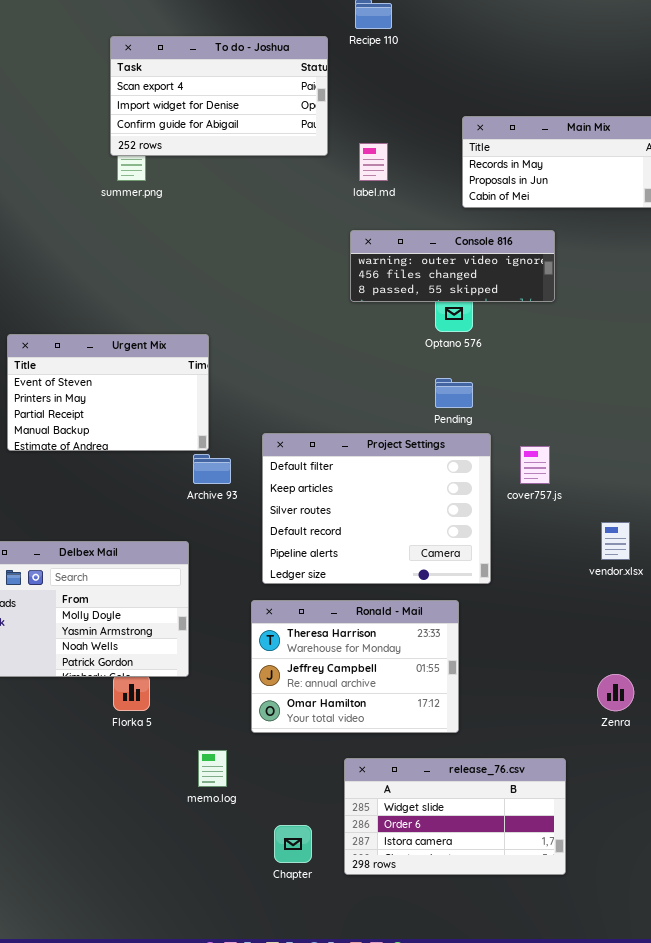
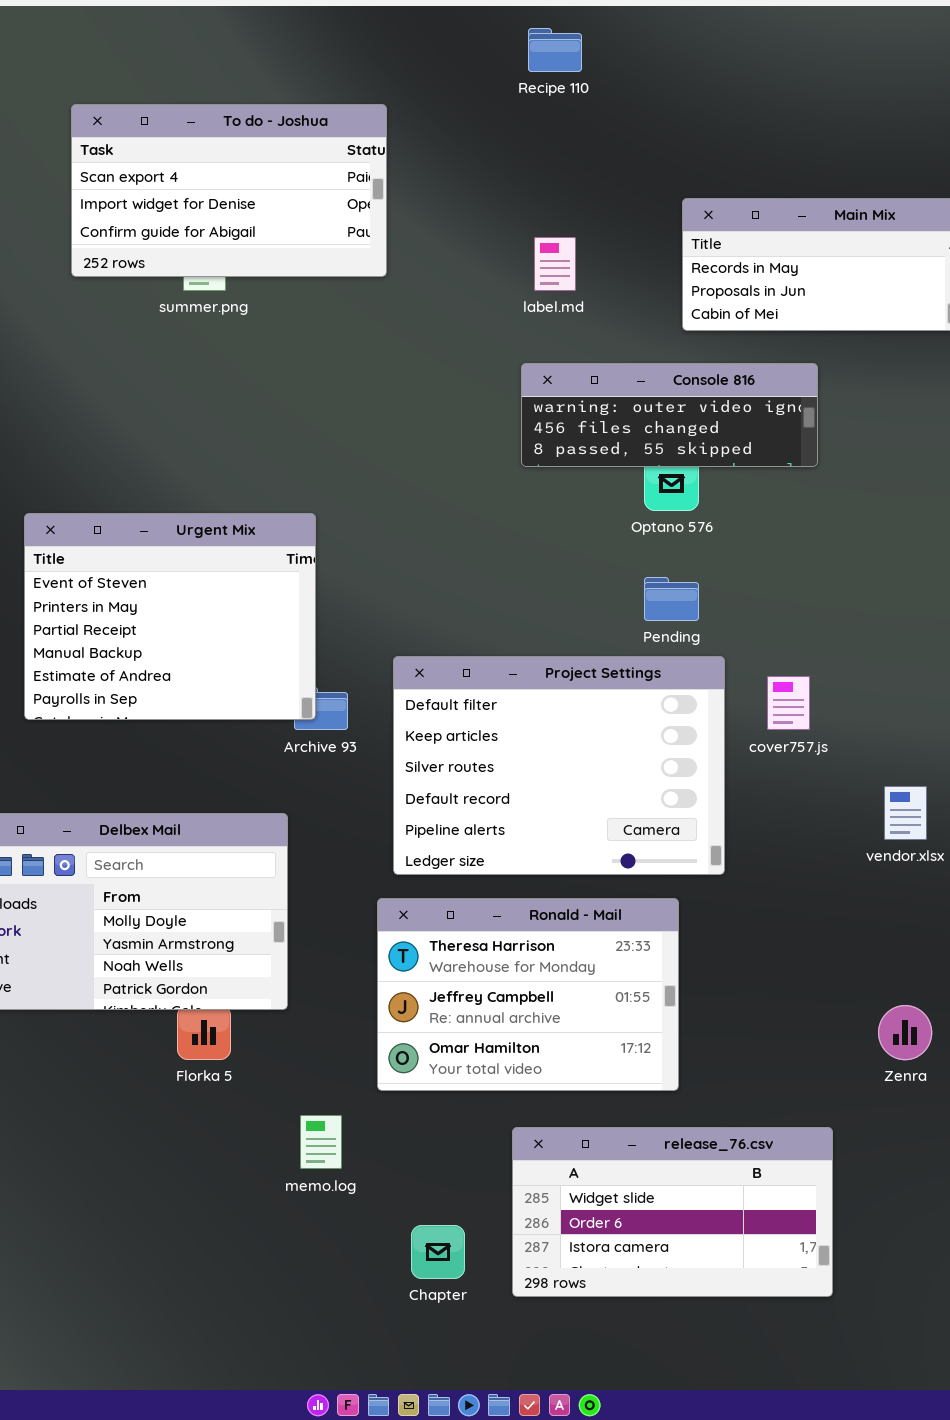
To do - Joshua: [110,36,328,156] -> [71,104,387,277], moved
Urgent Mix: [7,334,209,451] -> [24,513,316,720], resized

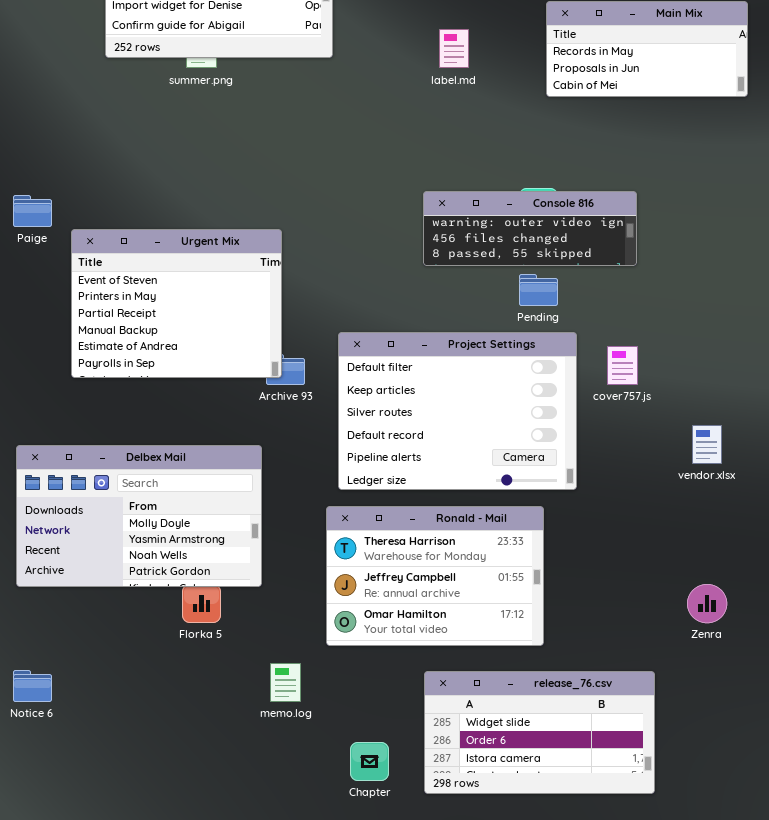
Console 816: [521,363,818,467] -> [423,191,637,266], moved

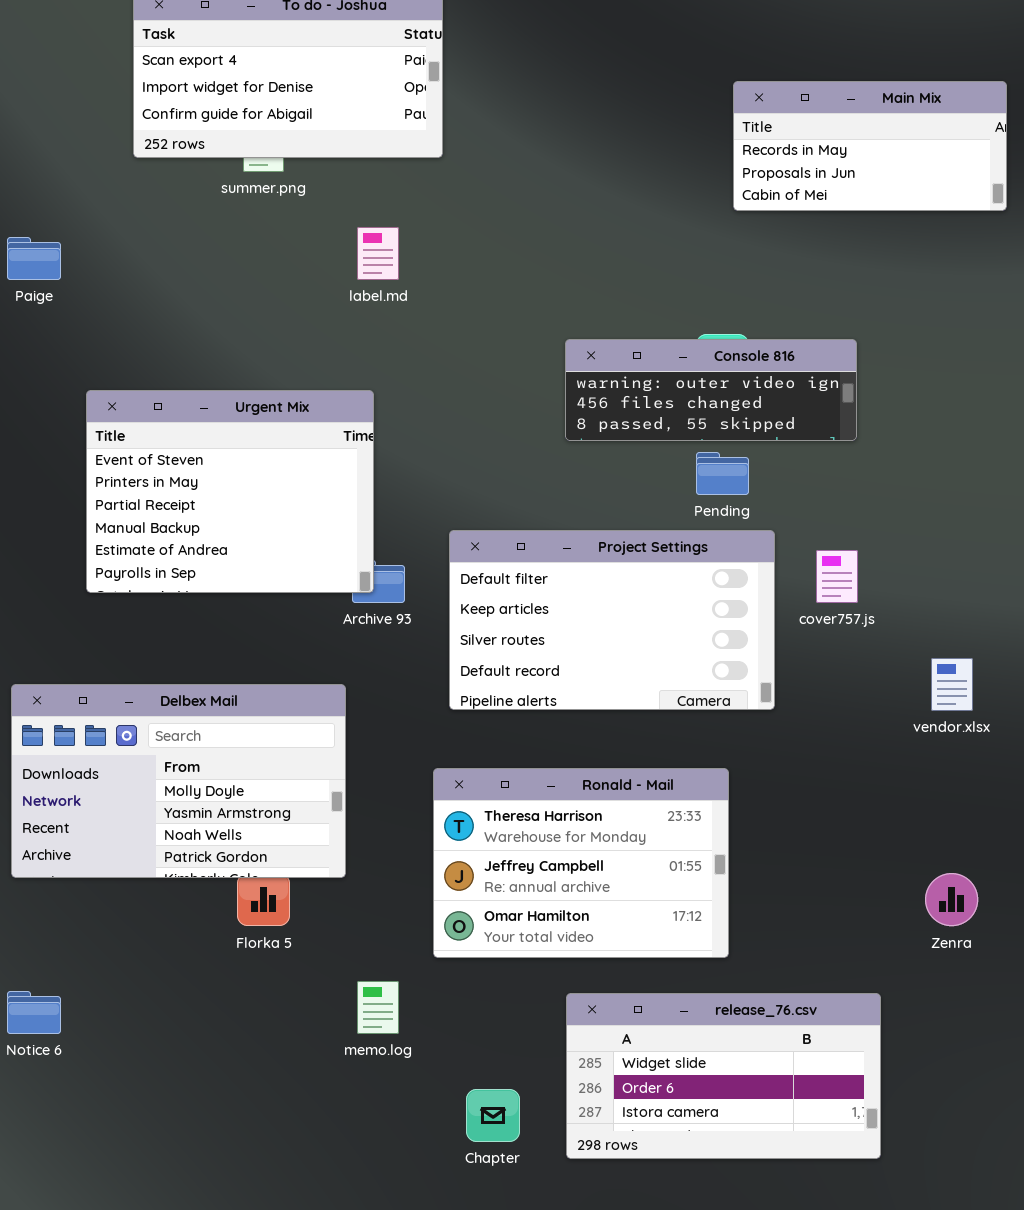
label.md: [439,29,469,68] -> [357,227,399,280], moved
Paige: [13,195,52,227] -> [7,237,61,280], moved
Project Settings: [338,332,577,490] -> [449,530,775,710], resized

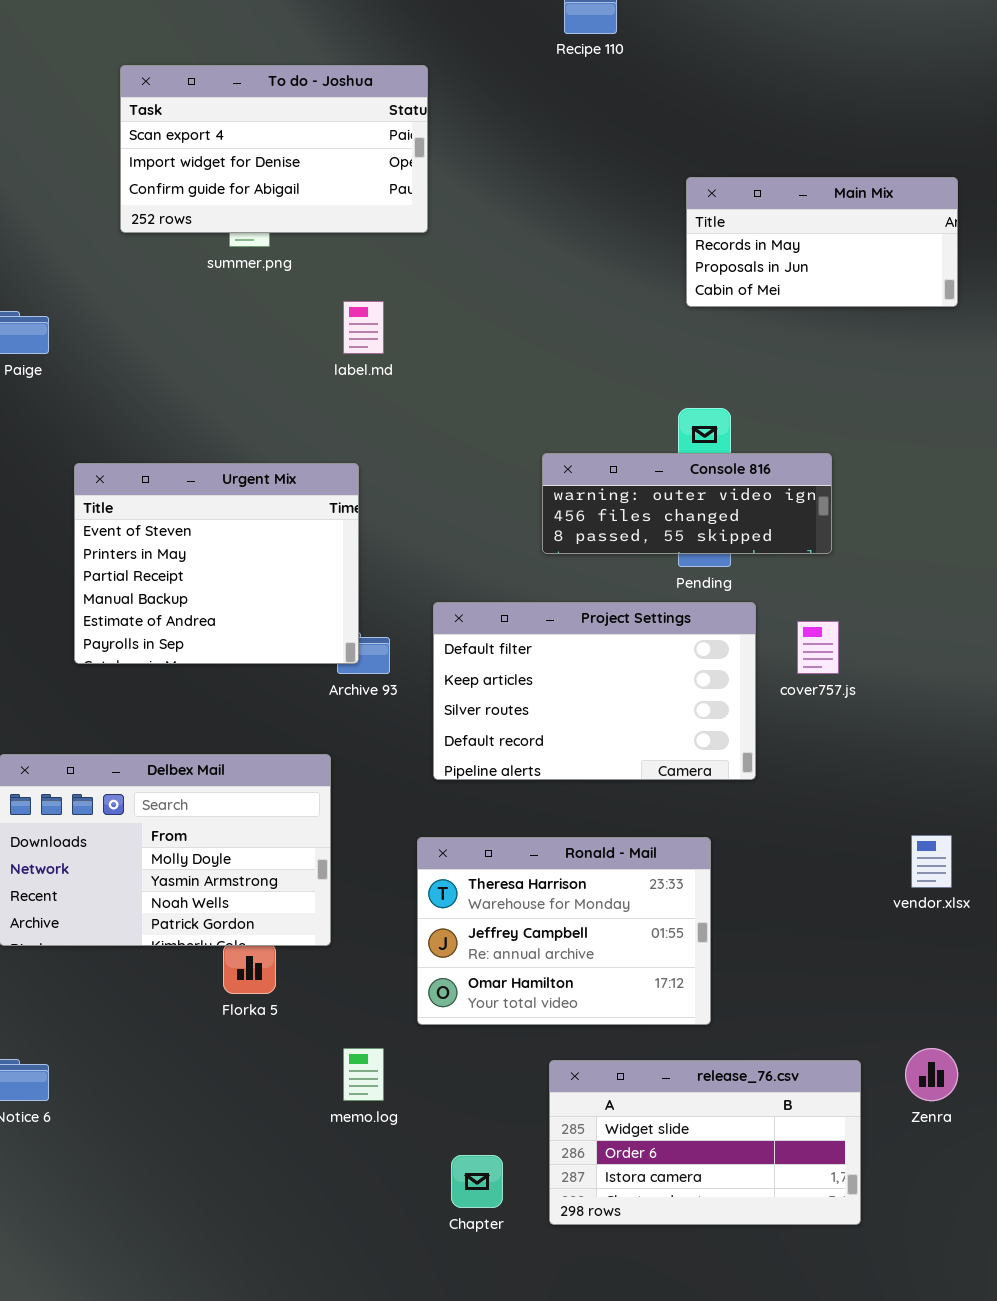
Main Mix: [733,81,1007,211] -> [686,177,958,307], moved
Console 816: [565,339,857,441] -> [542,453,832,554], moved
vendor.xlsx: [931,658,973,711] -> [911,835,952,888], moved
Zenra: [925,873,978,926] -> [905,1048,958,1101], moved

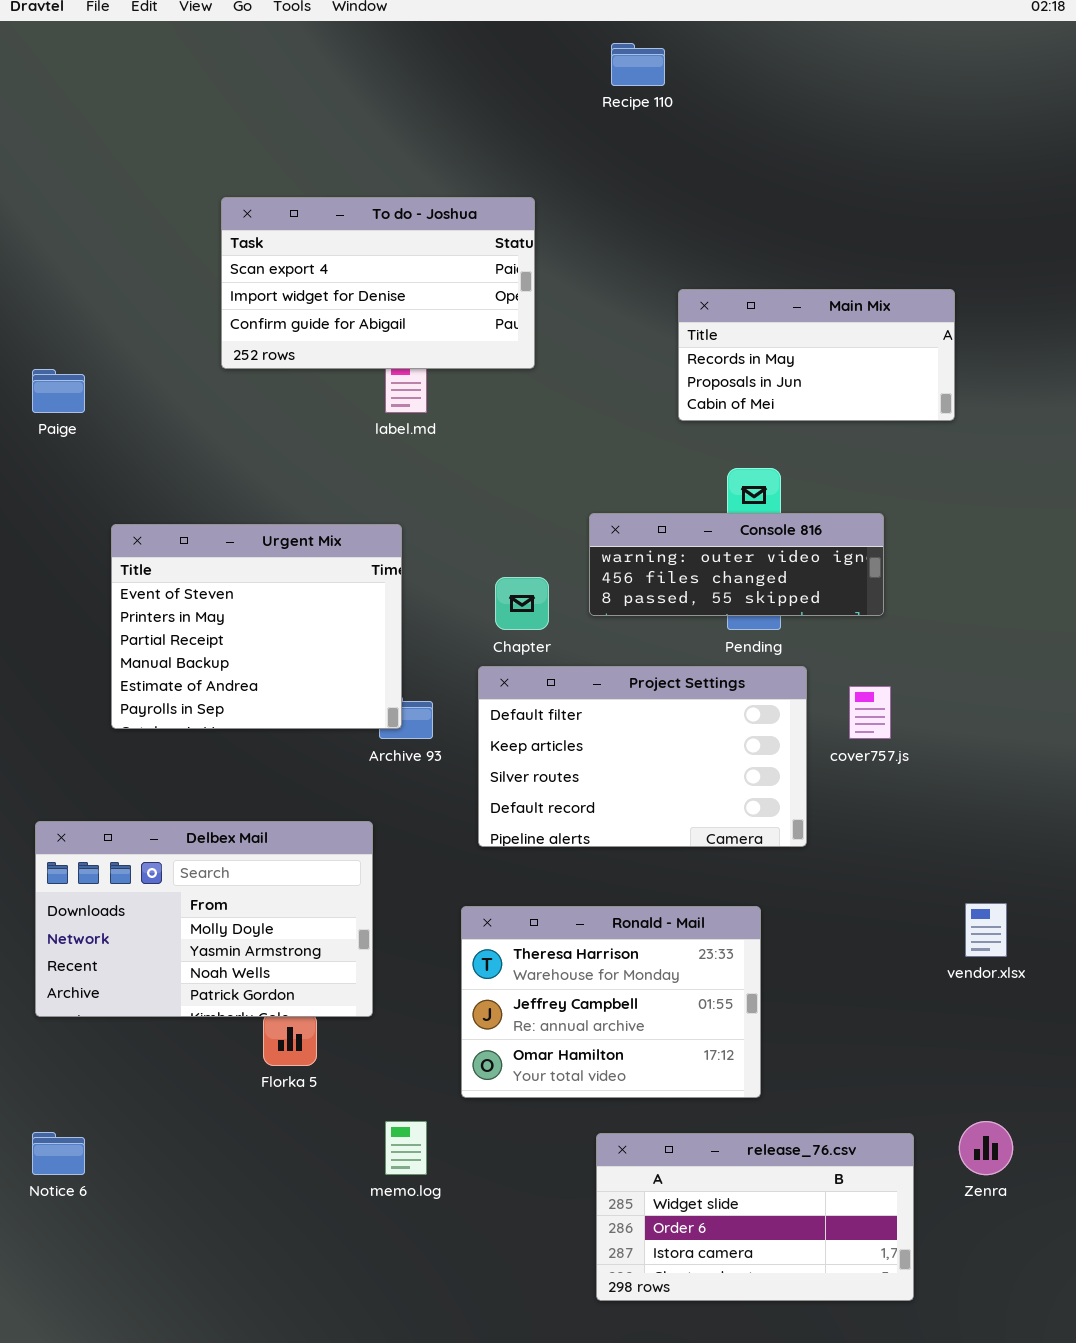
To do - Joshua: [120,65,428,233] -> [221,197,535,369], moved
Main Mix: [686,177,958,307] -> [678,289,955,421], moved
Chapter: [451,1155,503,1208] -> [495,577,549,630], moved

